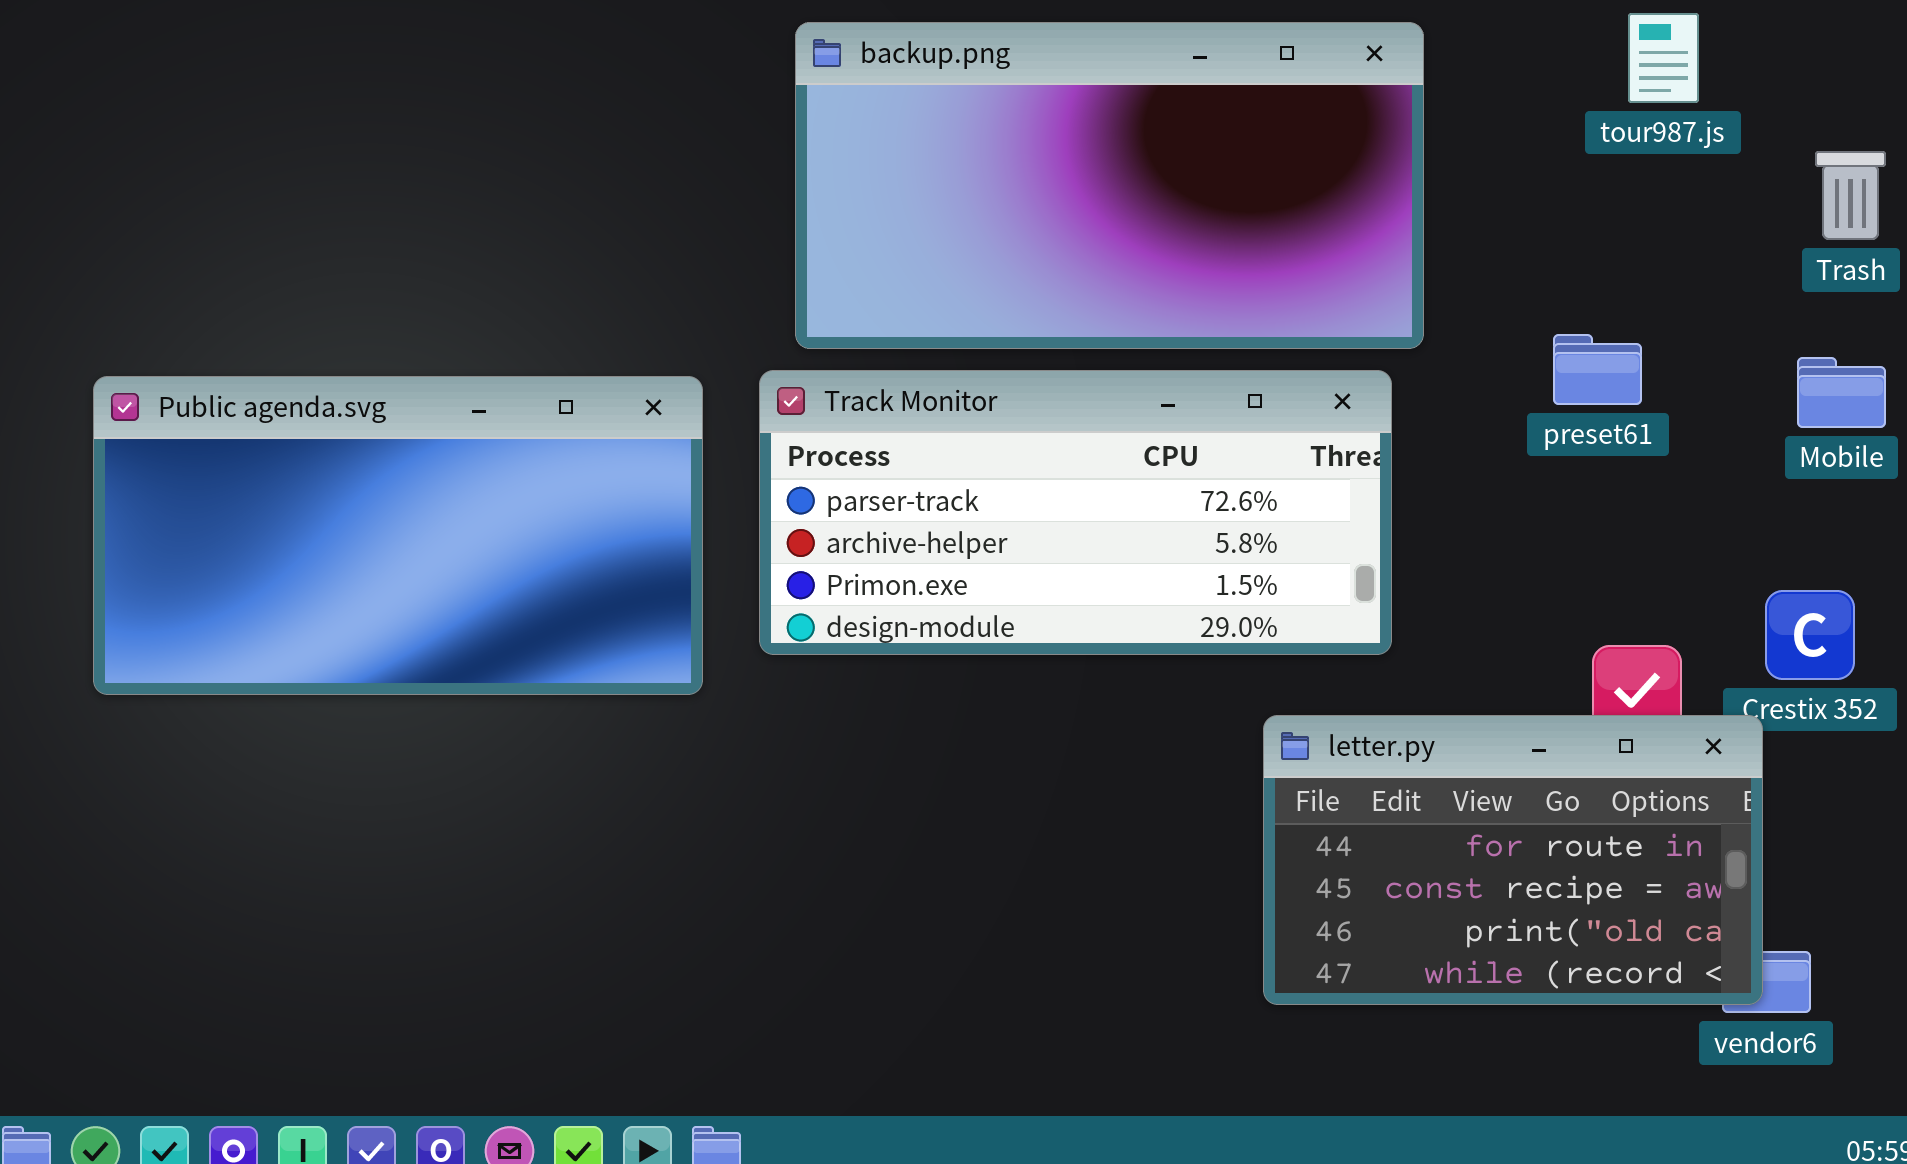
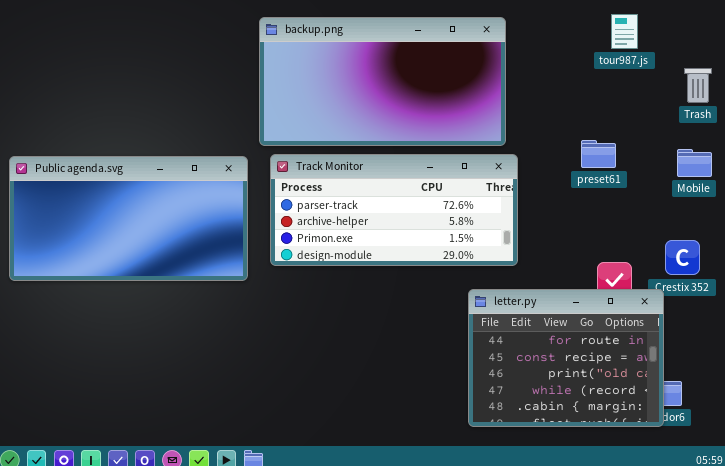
backup.png: [795,22,1424,349] -> [259,17,506,146], moved
letter.py: [1263,715,1763,1005] -> [468,289,664,427], resized

